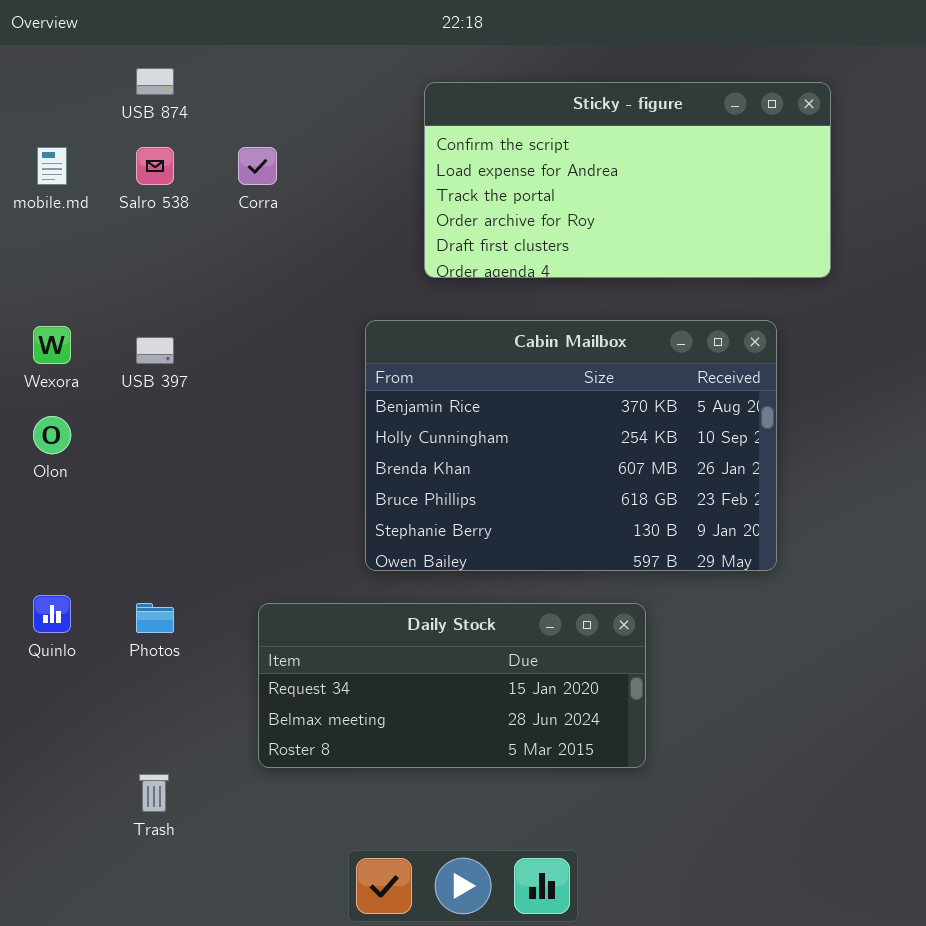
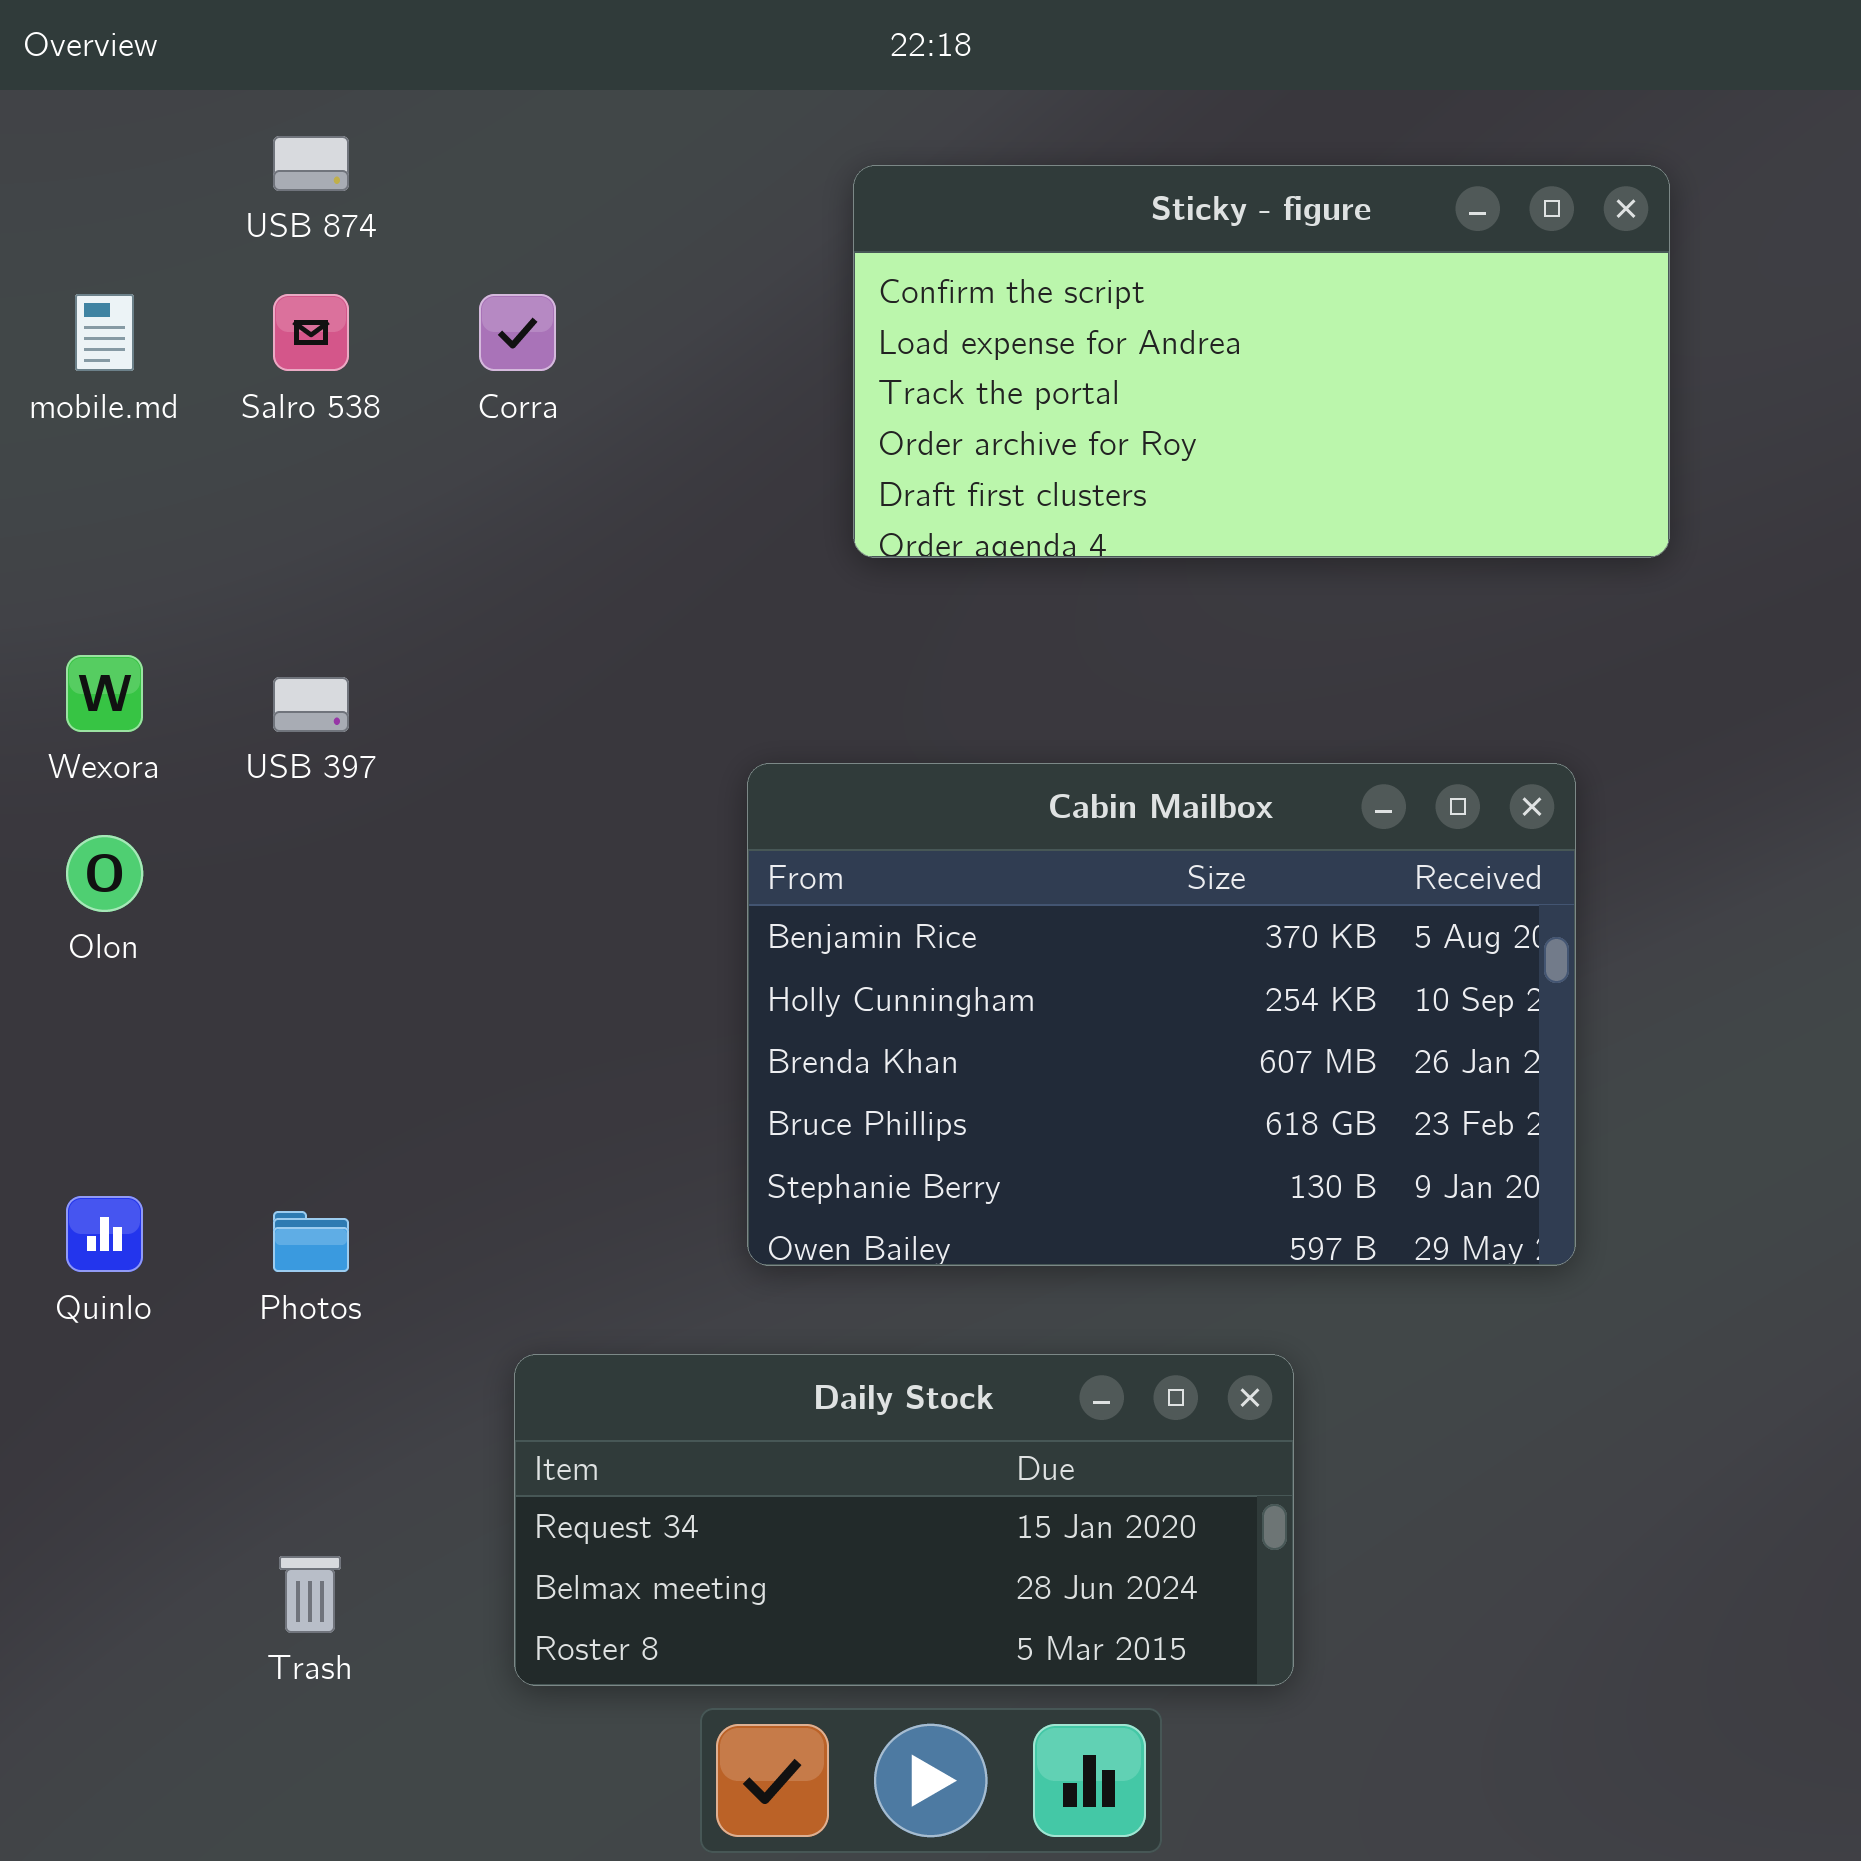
Cabin Mailbox: [365,320,777,571] -> [747,763,1576,1266], moved
Daily Stock: [258,603,646,768] -> [514,1354,1294,1686], moved

